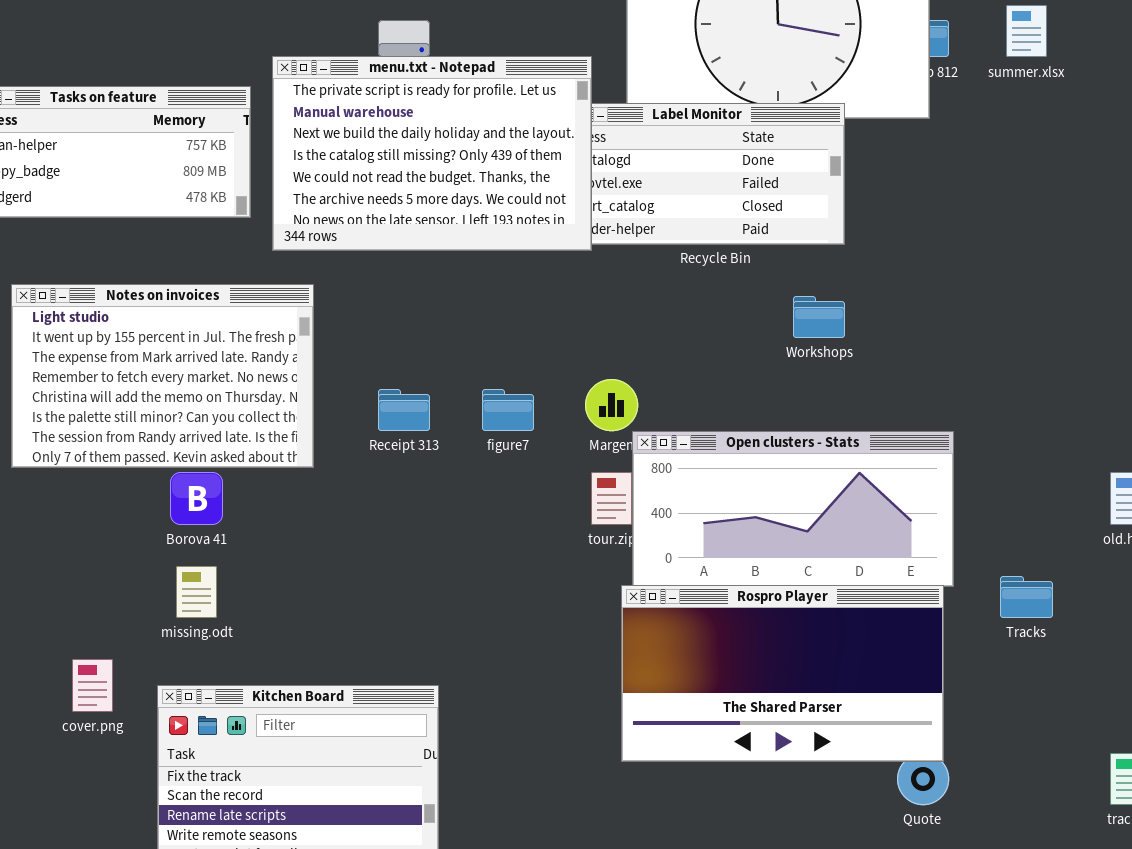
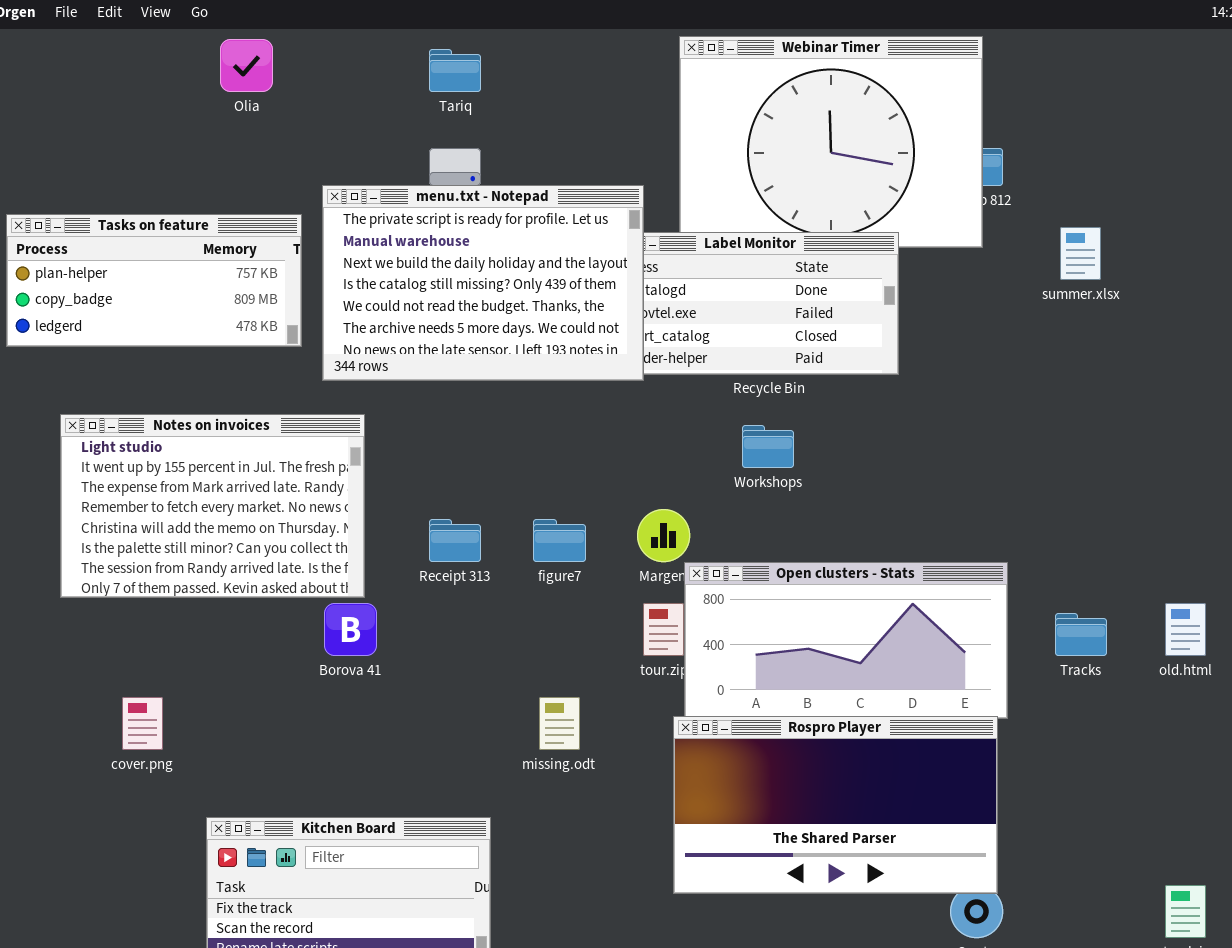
summer.xlsx: [1006,5,1047,57] -> [1060,227,1101,280], moved
Workshops: [793,296,845,338] -> [742,425,794,468], moved
Borova 41: [170,472,223,525] -> [324,603,377,656], moved
missing.odt: [176,566,217,618] -> [539,697,580,750], moved
Tracks: [1000,576,1053,618] -> [1055,613,1107,656], moved
cover.png: [72,659,113,712] -> [122,697,163,750], moved

